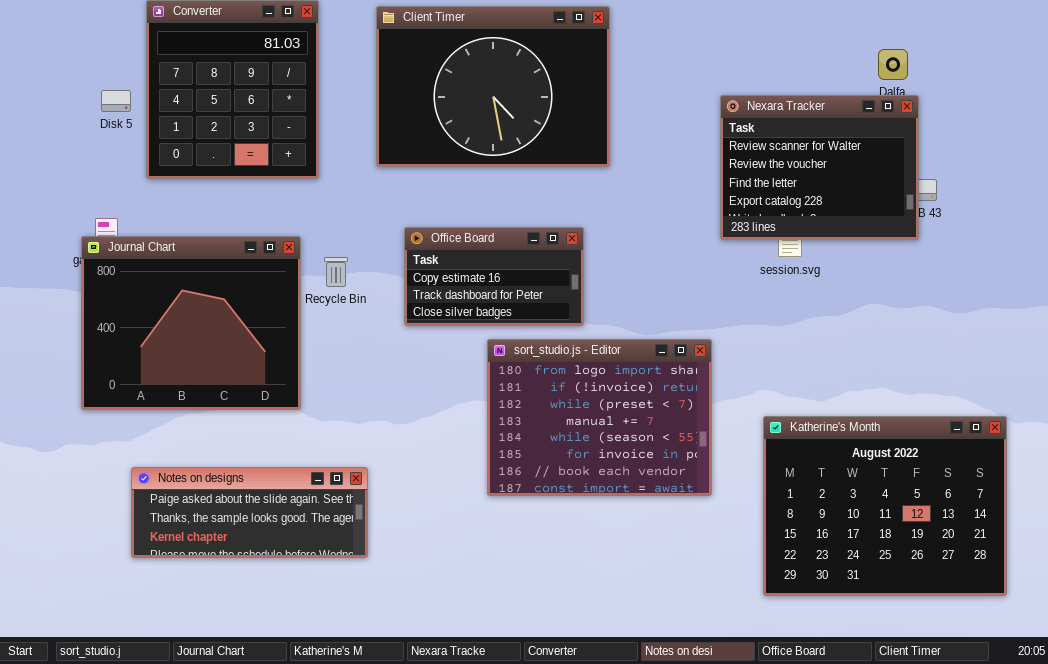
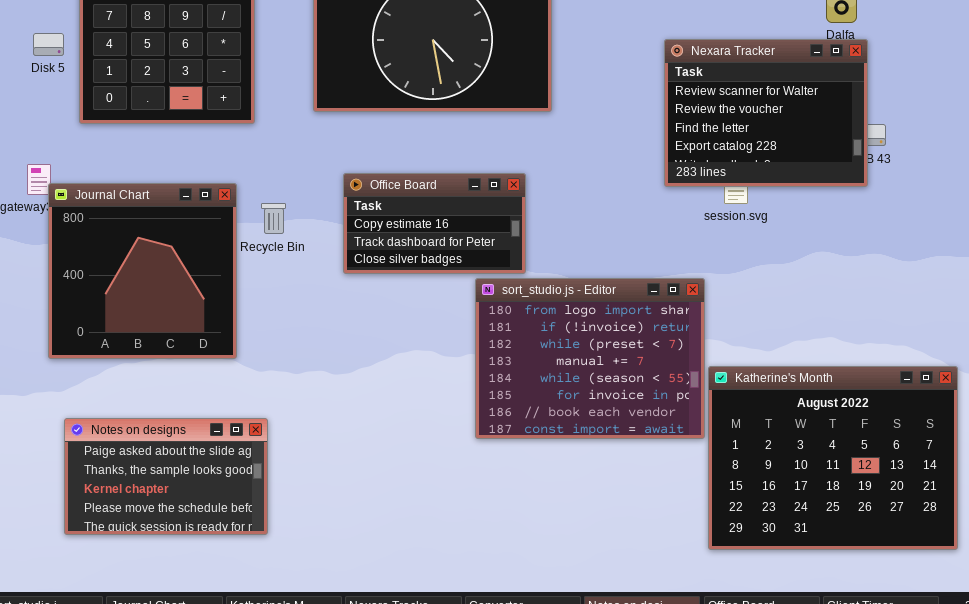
Journal Chart: [81,236,301,410] -> [48,183,237,359], resized
sort_studio.js - Editor: [487,339,712,496] -> [475,278,705,439], moved
Notes on designs: [131,467,368,558] -> [64,418,268,535], resized

